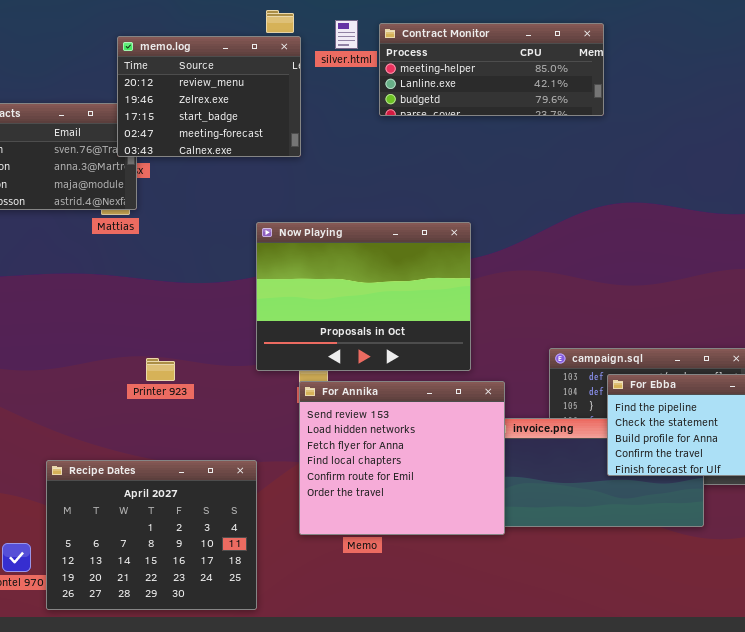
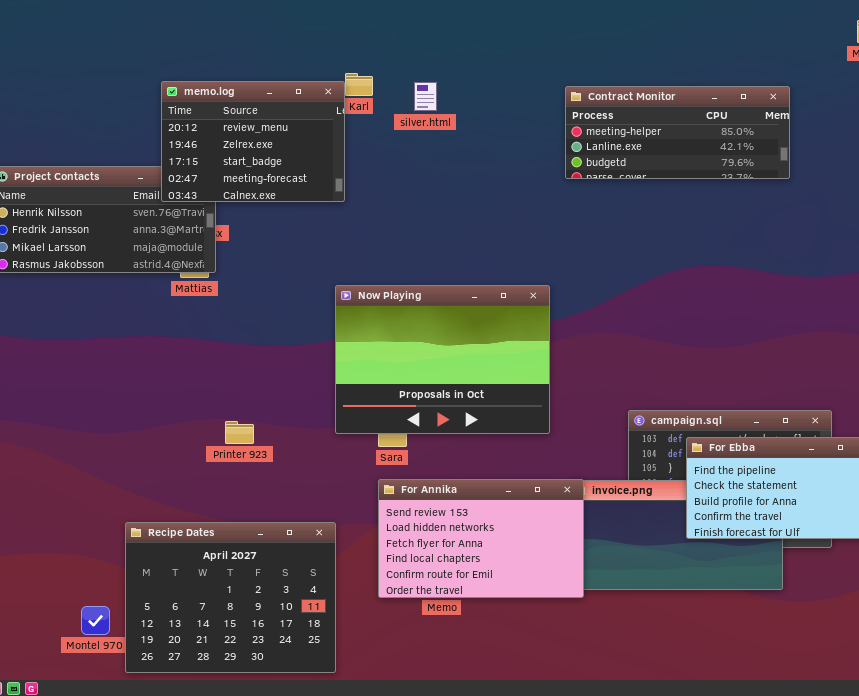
Contract Monitor: [379,23,604,116] -> [565,86,790,179], moved
memo.log: [117,36,301,157] -> [161,81,345,202], moved
For Annika: [299,381,505,535] -> [378,479,584,598], resized

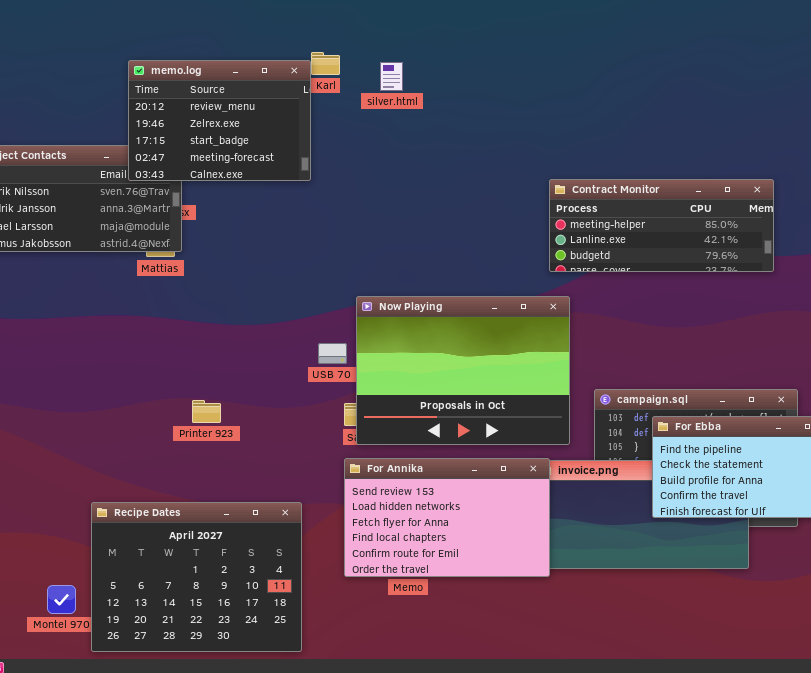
Contract Monitor: [565,86,790,179] -> [549,179,774,272], moved
Now Playing: [335,285,550,434] -> [356,296,570,445], moved

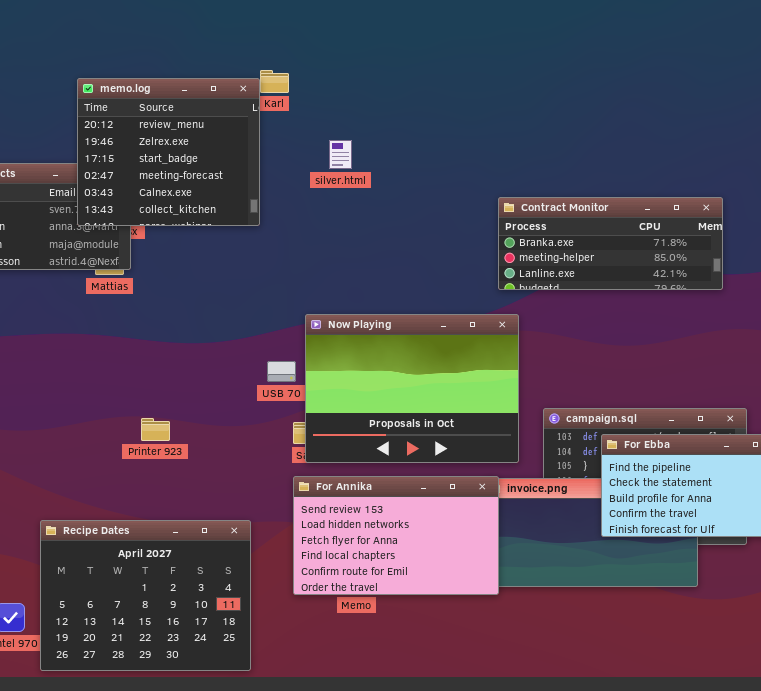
memo.log: [128,60,311,181] -> [77,78,260,226], resized
silver.html: [380,62,403,91] -> [329,140,352,169], moved
Contract Monitor: [549,179,774,272] -> [498,197,723,290], scrolled up 1 row

